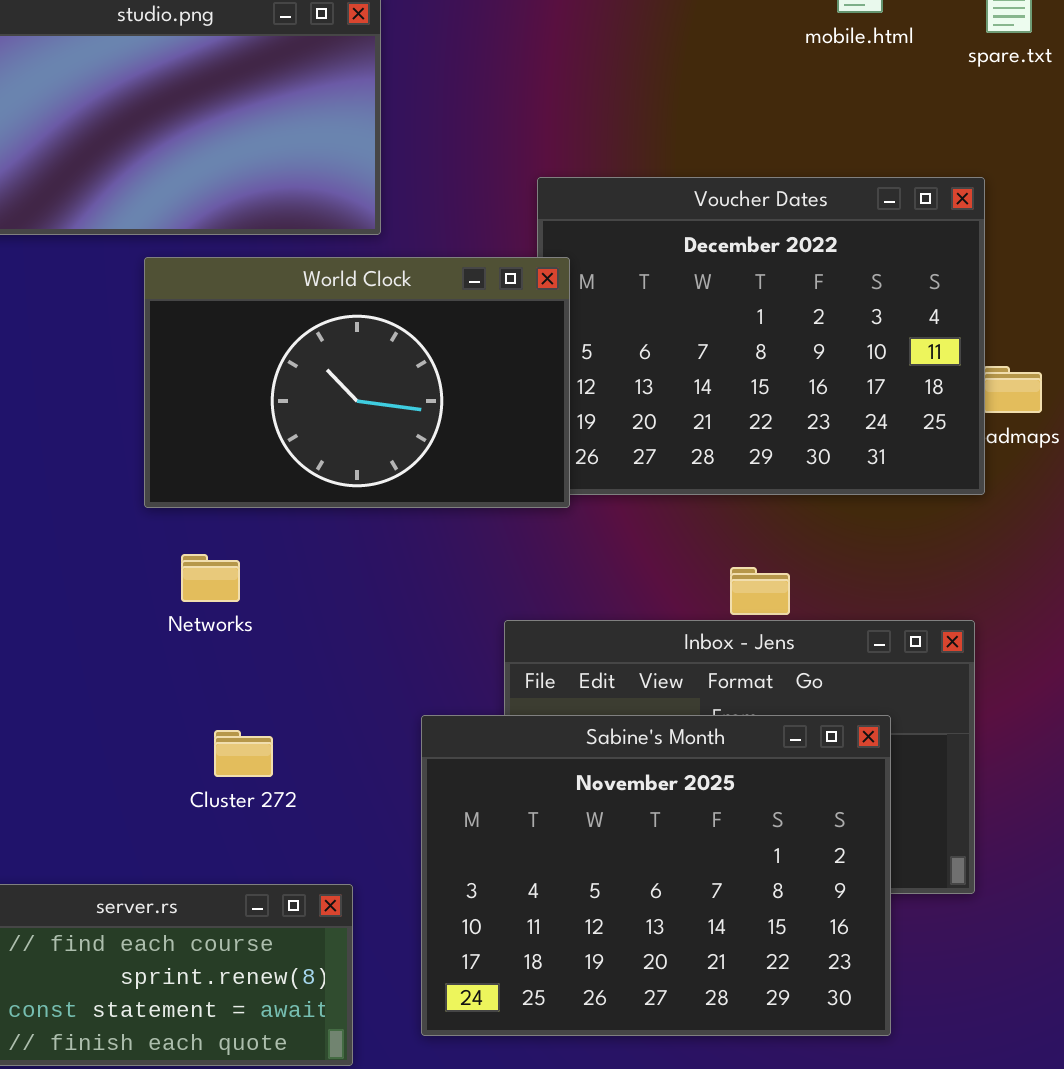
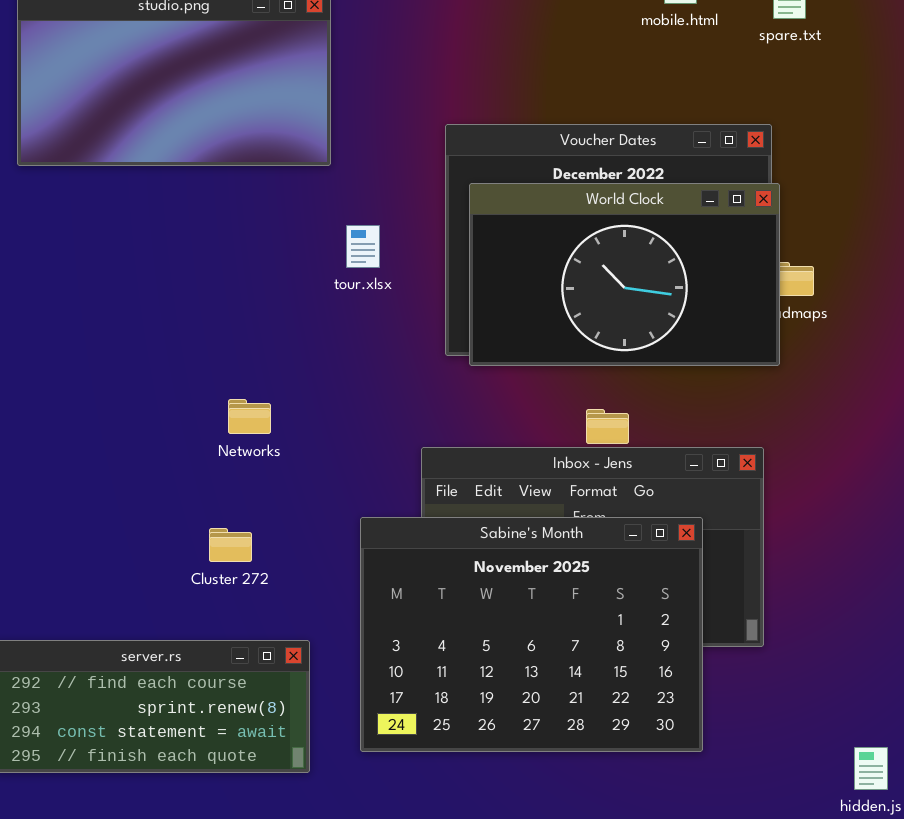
World Clock: [144,257,570,508] -> [469,183,780,366], moved
Networks: [181,554,240,602] -> [228,399,271,434], moved

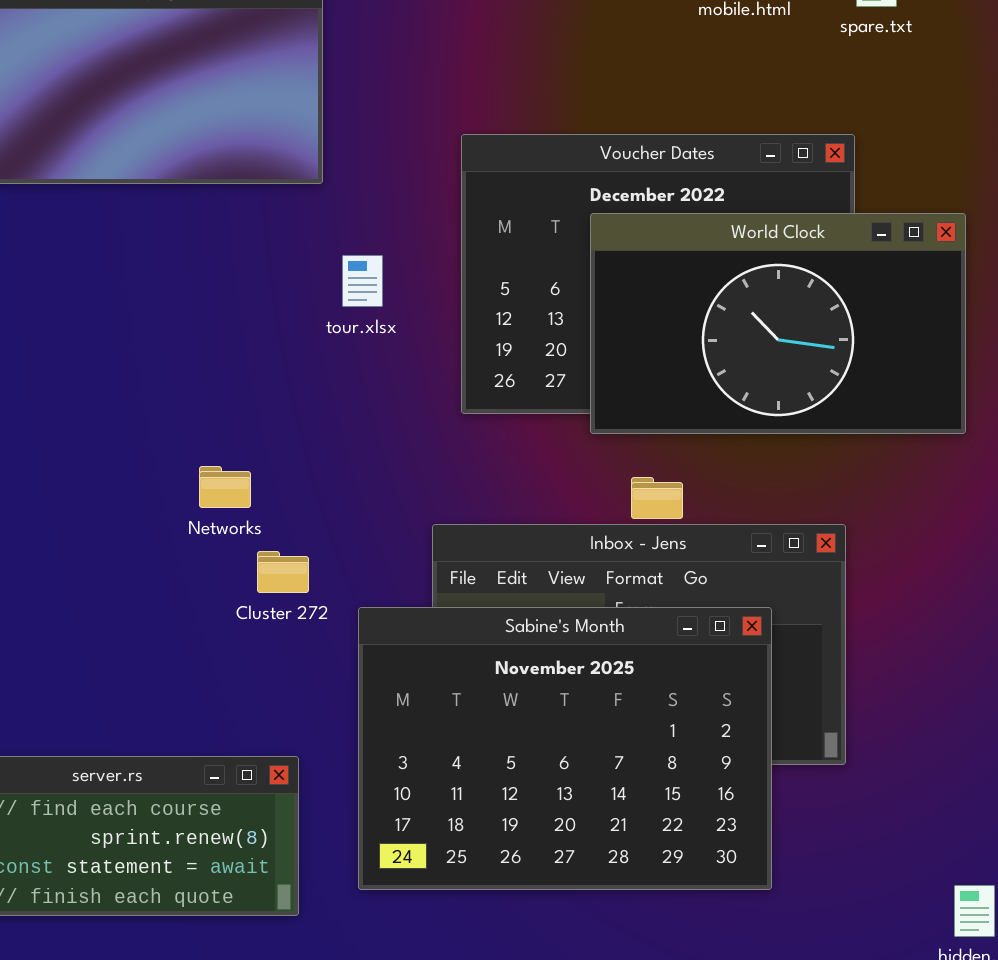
World Clock: [469,183,780,366] -> [590,213,966,434], moved
Cluster 272: [209,528,252,562] -> [257,551,309,593], moved

